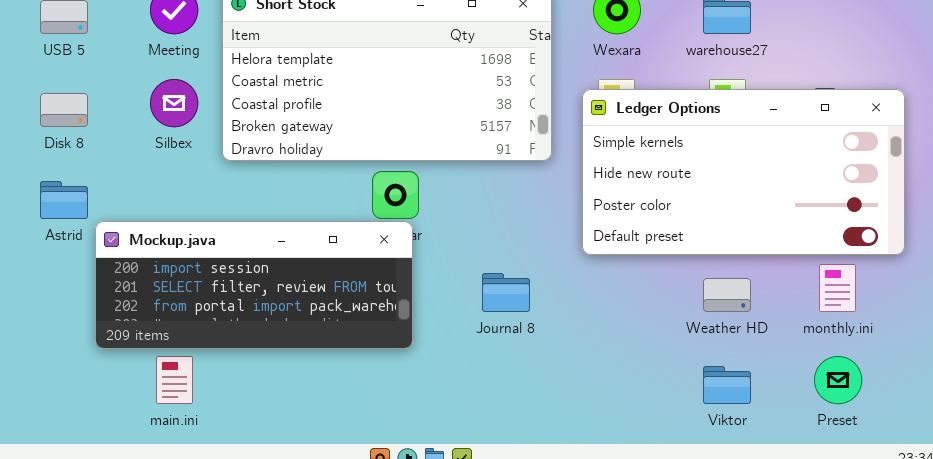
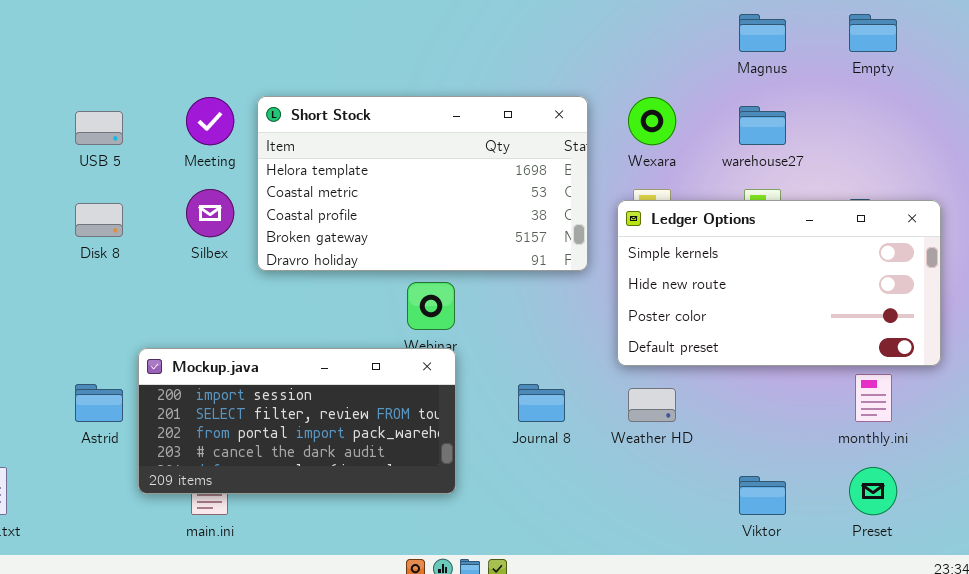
Astrid: [40,181,88,219] -> [75,384,123,422], moved
Mockup.java: [95,221,413,349] -> [138,348,456,494], moved, resized
Weather HD: [703,278,751,312] -> [628,388,676,422], moved

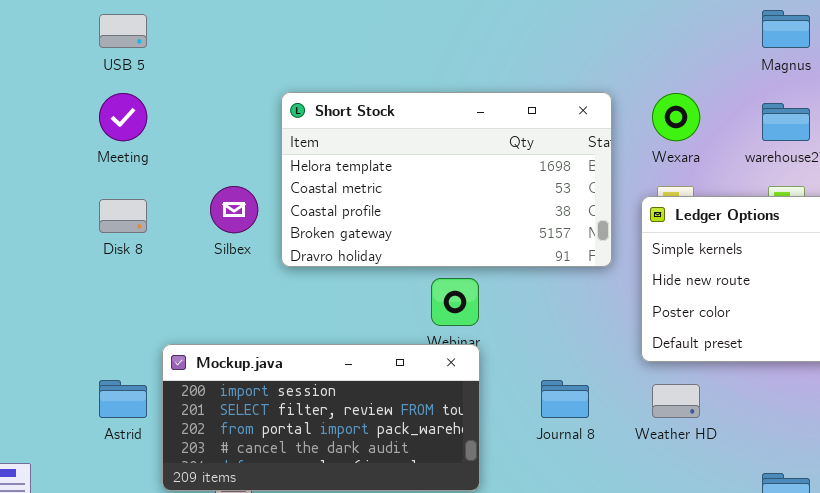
Meeting: [186,97,234,145] -> [99,93,147,141], moved
USB 5: [75,111,123,145] -> [99,14,147,48], moved

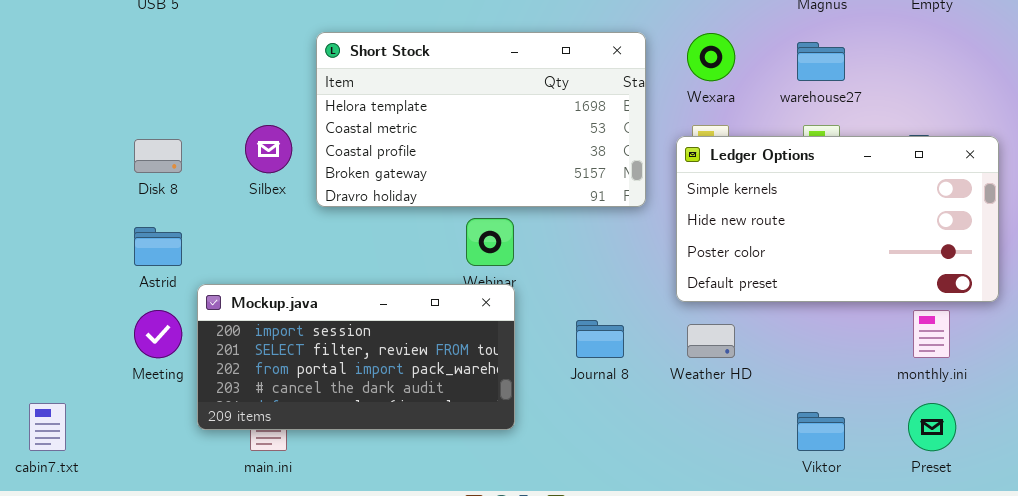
Meeting: [99,93,147,141] -> [134,310,182,358], moved
Astrid: [99,380,147,418] -> [134,227,182,266], moved

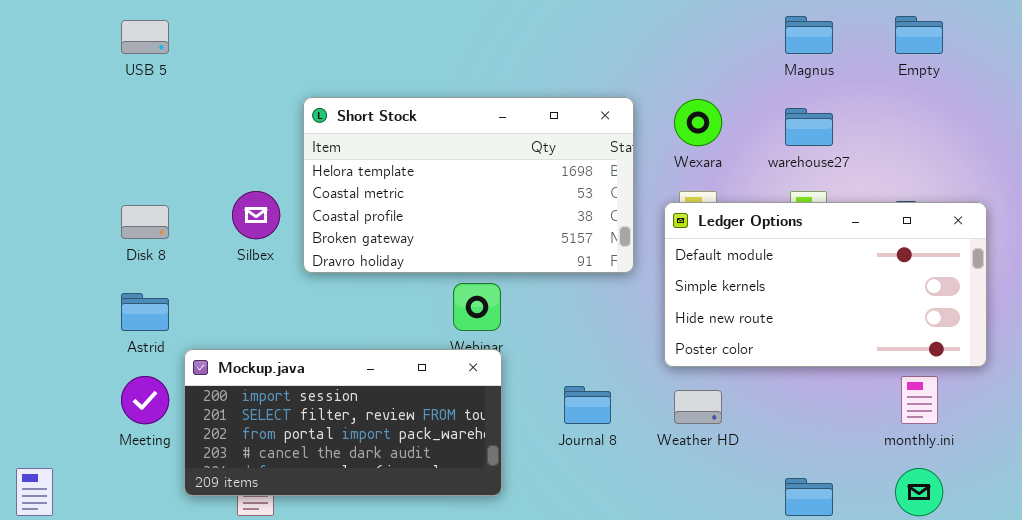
Ledger Options: [676,136,999,302] -> [664,202,987,367], scrolled up 1 row

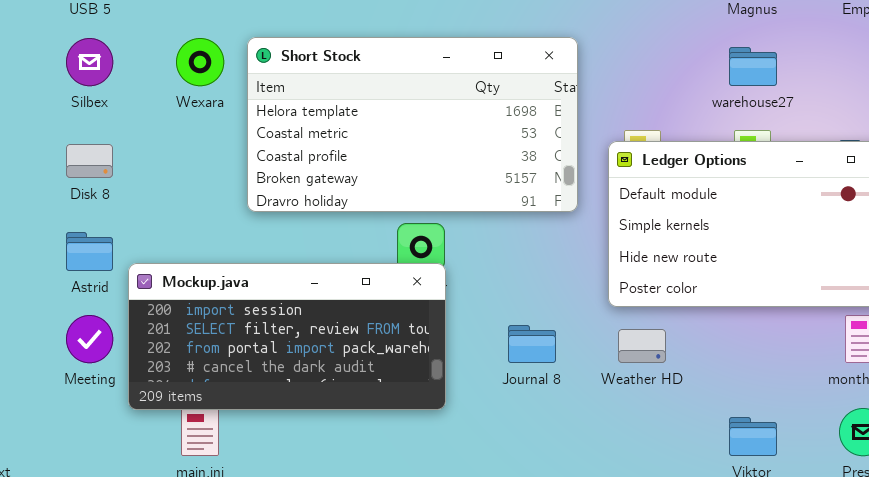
Wexara: [674,99,722,146] -> [176,38,224,86], moved
Silbex: [232,191,280,239] -> [66,38,113,86], moved
Mockup.java: [184,349,502,496] -> [128,263,446,410], moved

